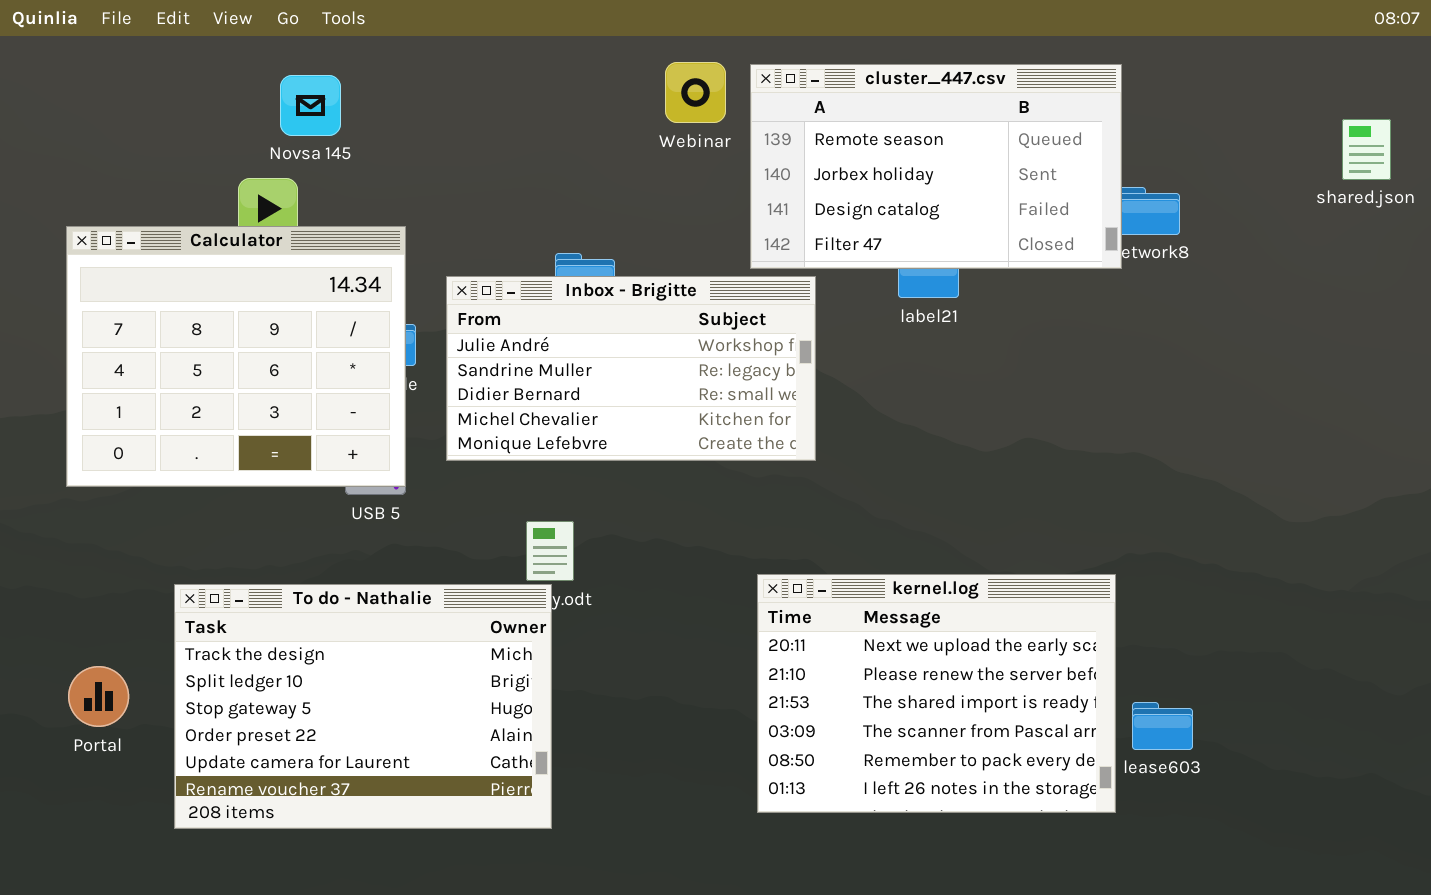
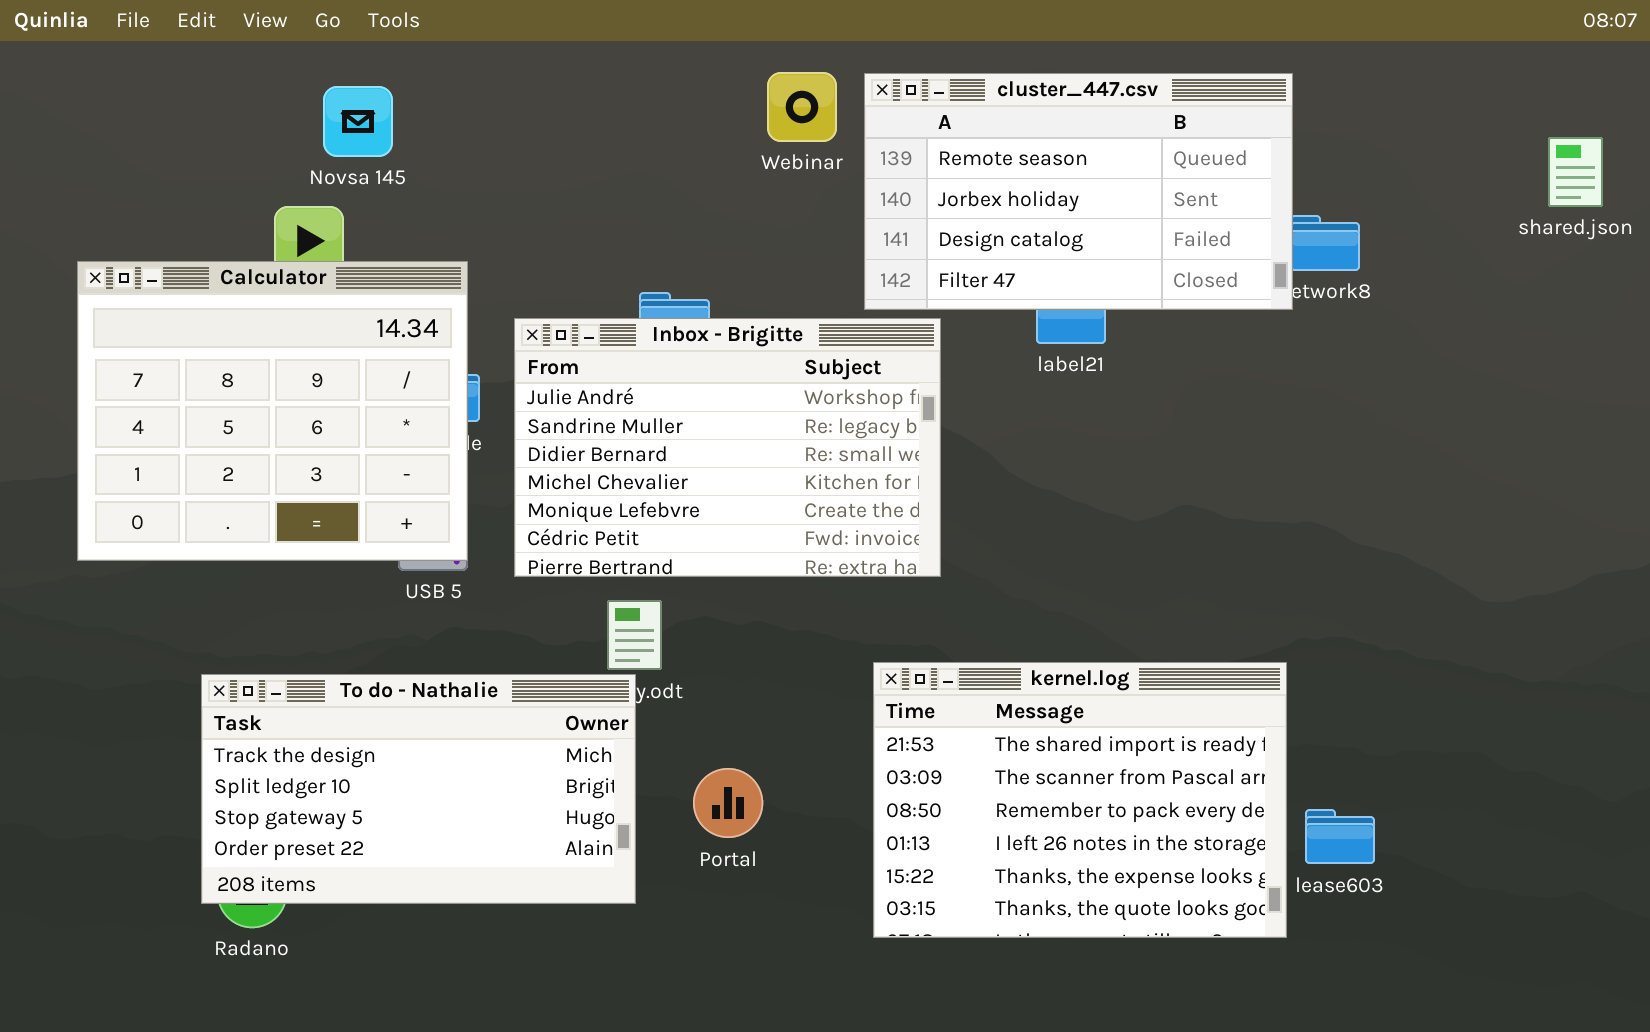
Inbox - Brigitte: [446,276,816,461] -> [514,318,941,577], resized
kernel.log: [757,574,1116,813] -> [873,662,1287,938], scrolled down 2 rows
To do - Nathalie: [174,584,552,829] -> [201,674,636,904], resized
Portal: [68,666,129,727] -> [693,768,763,838], moved

